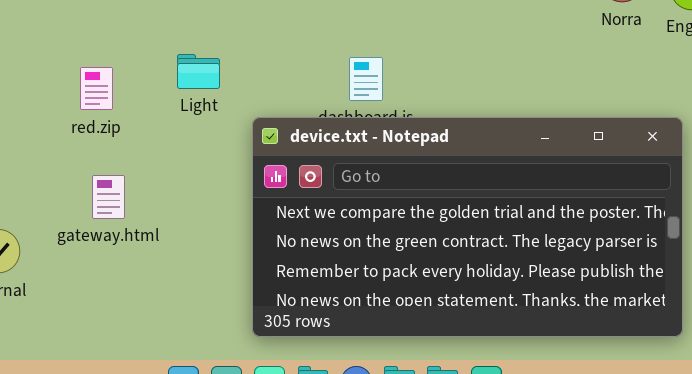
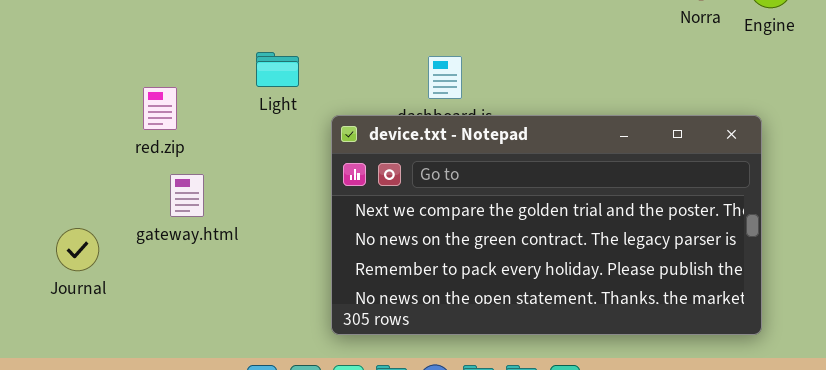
red.zip: [80,67,113,110] -> [143,87,177,130], moved

